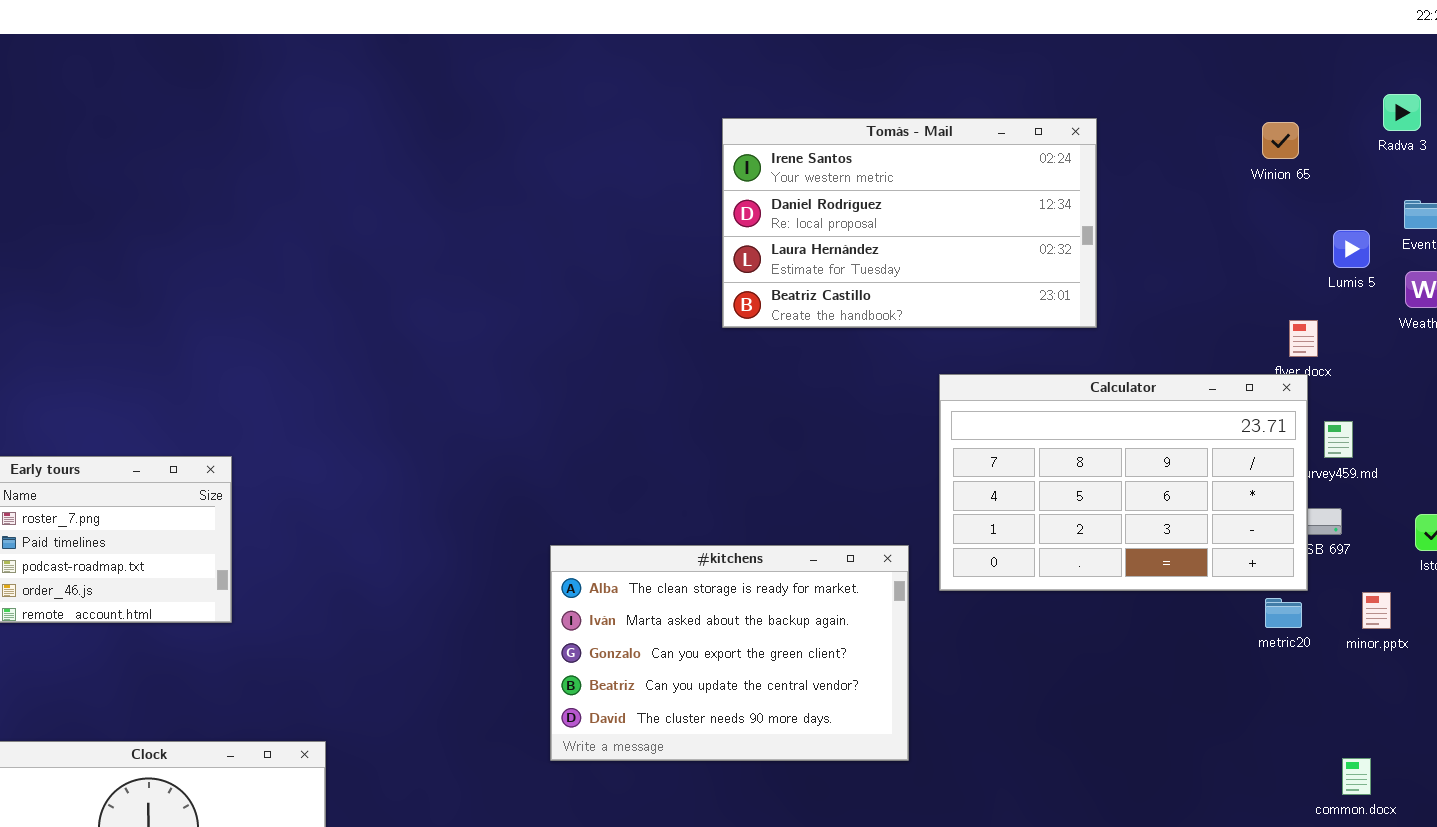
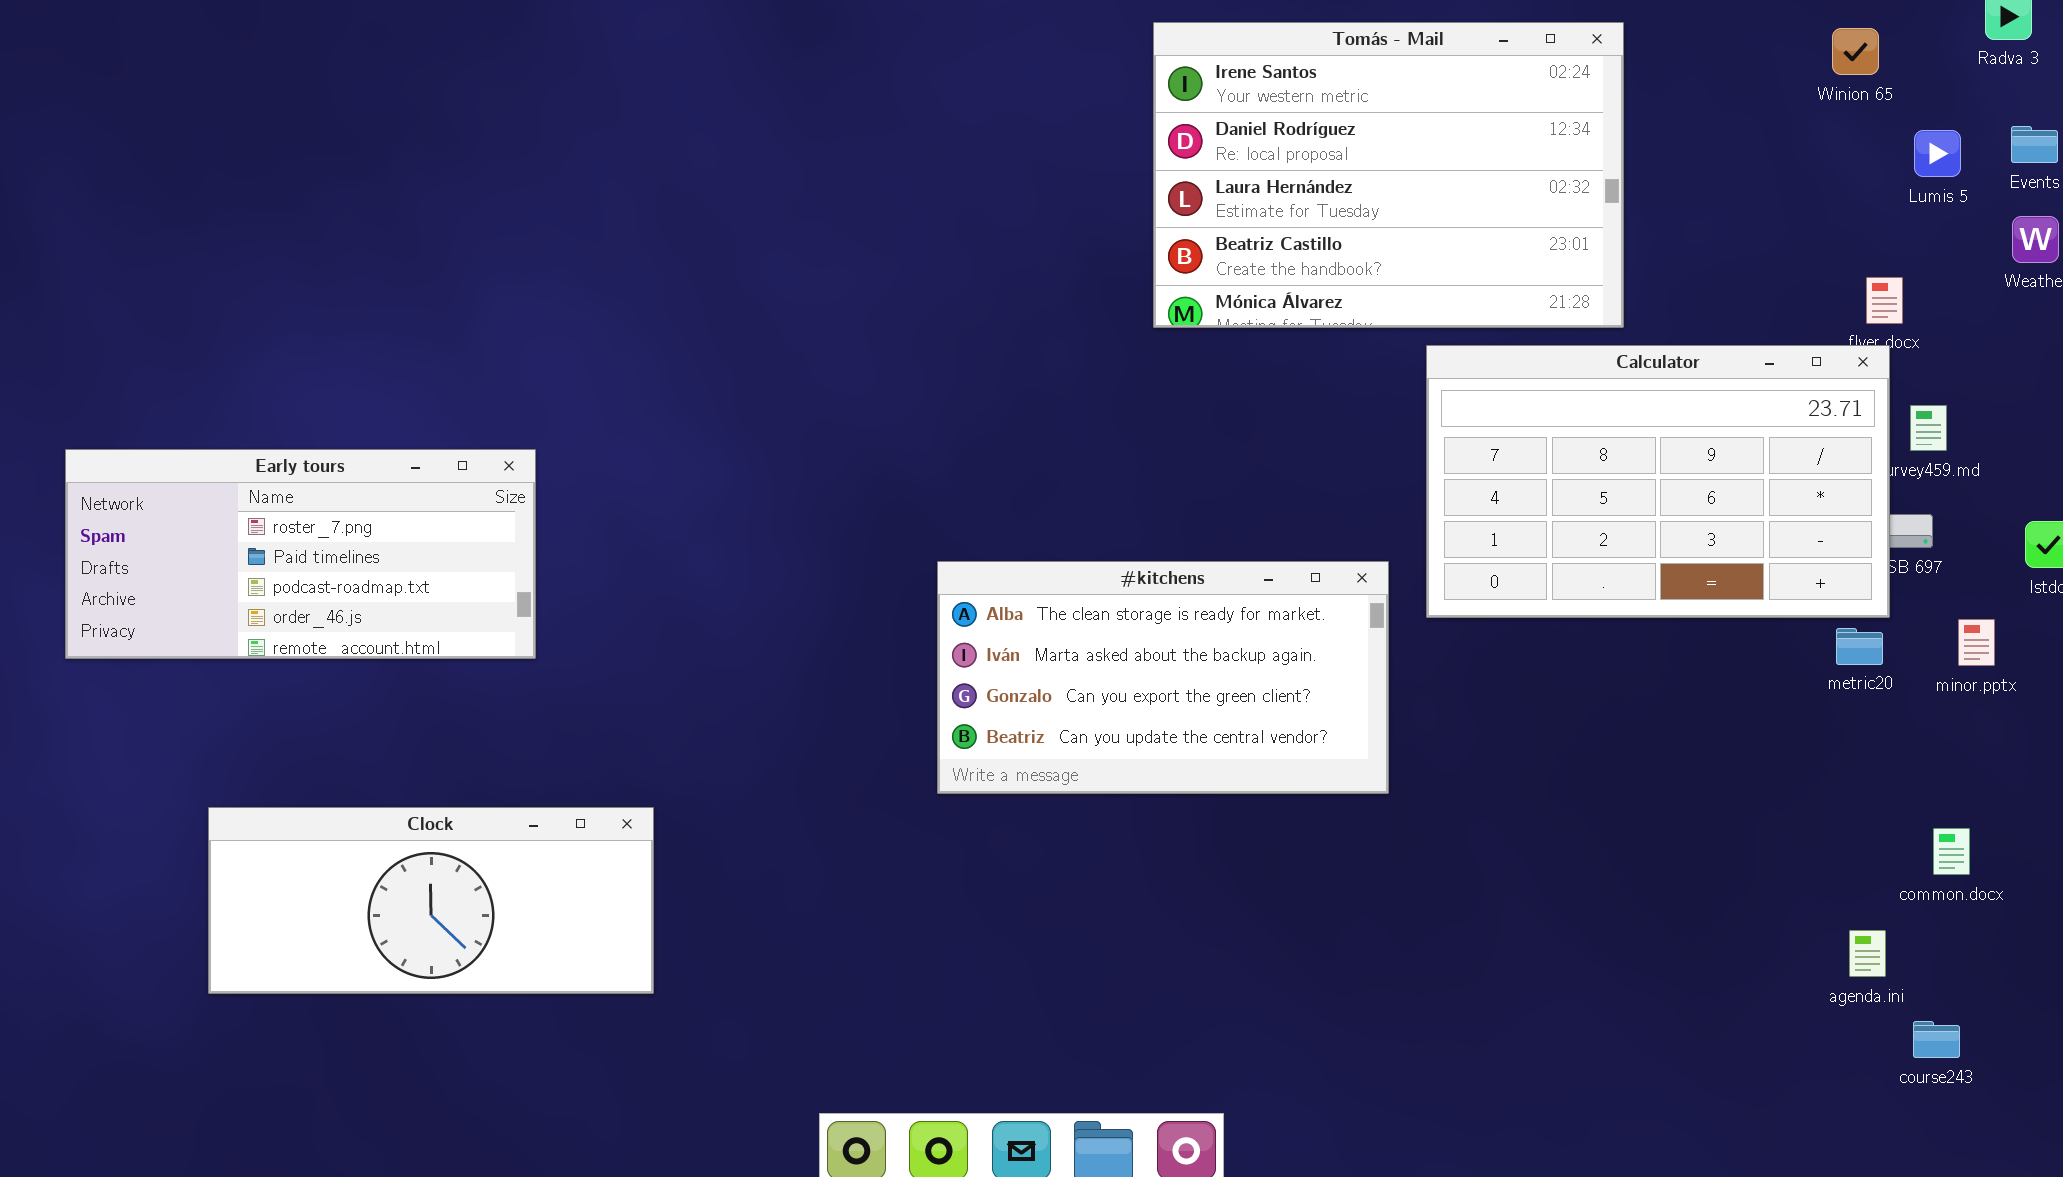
Tomás - Mail: [722,118,1097,328] -> [1153,22,1624,328], resized
Lumis 5: [1333,230,1370,268] -> [1914,130,1961,177], moved
#kitchens: [550,545,909,761] -> [937,561,1389,794], resized

